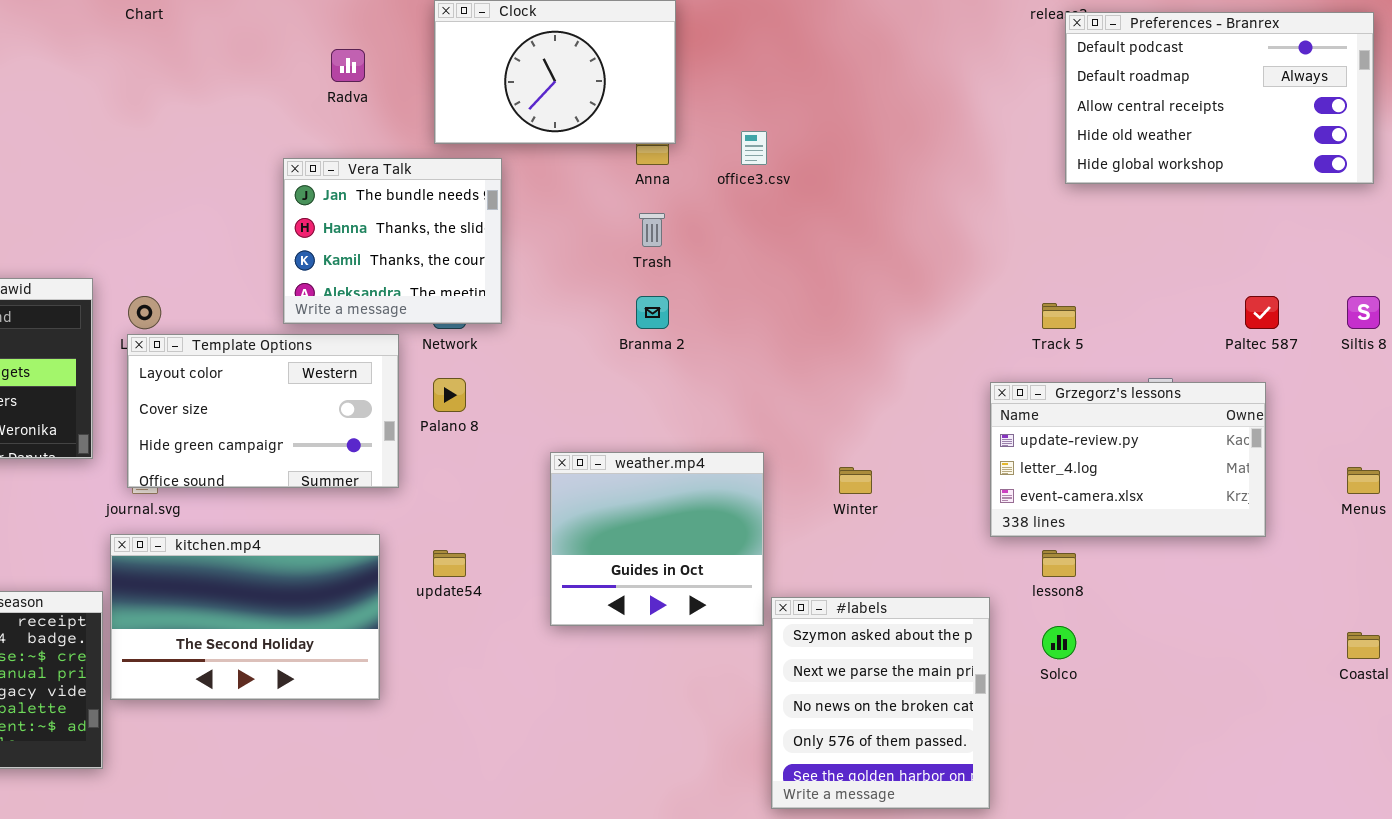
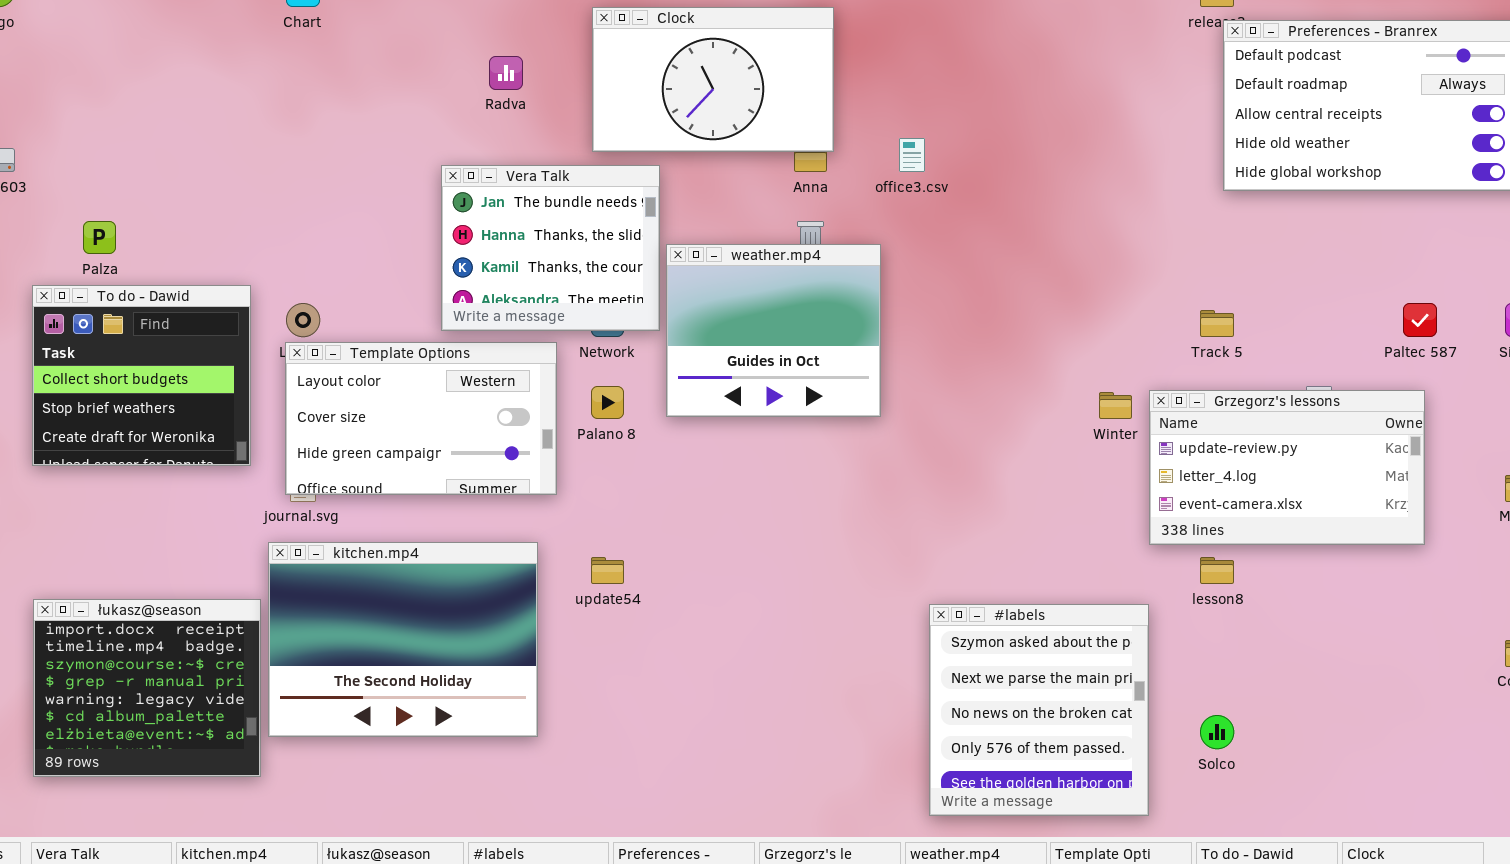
weather.mp4: [550,452,764,626] -> [666,244,881,417], moved
Winter: [839,467,872,494] -> [1099,392,1132,419], moved
kitchen.mp4: [110,534,380,700] -> [268,542,538,737], resized
Solco: [1042,626,1076,659] -> [1200,715,1234,749], moved

